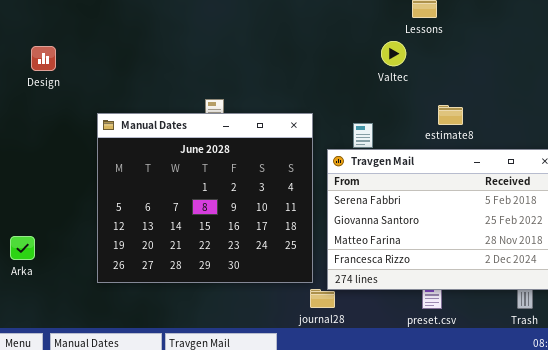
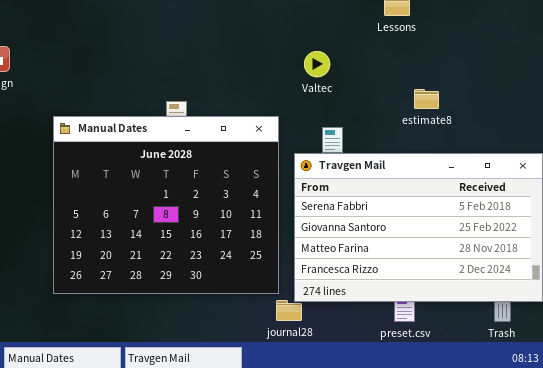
Valtec: [381,41,406,66] -> [304,51,330,77], moved
estimate8: [438,105,463,125] -> [414,89,439,109], moved

